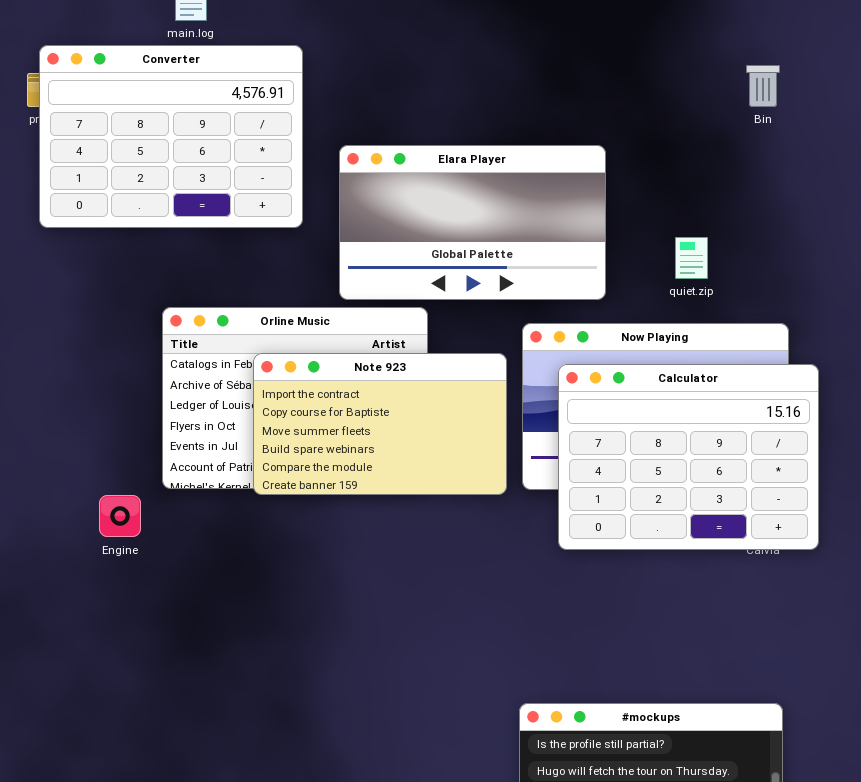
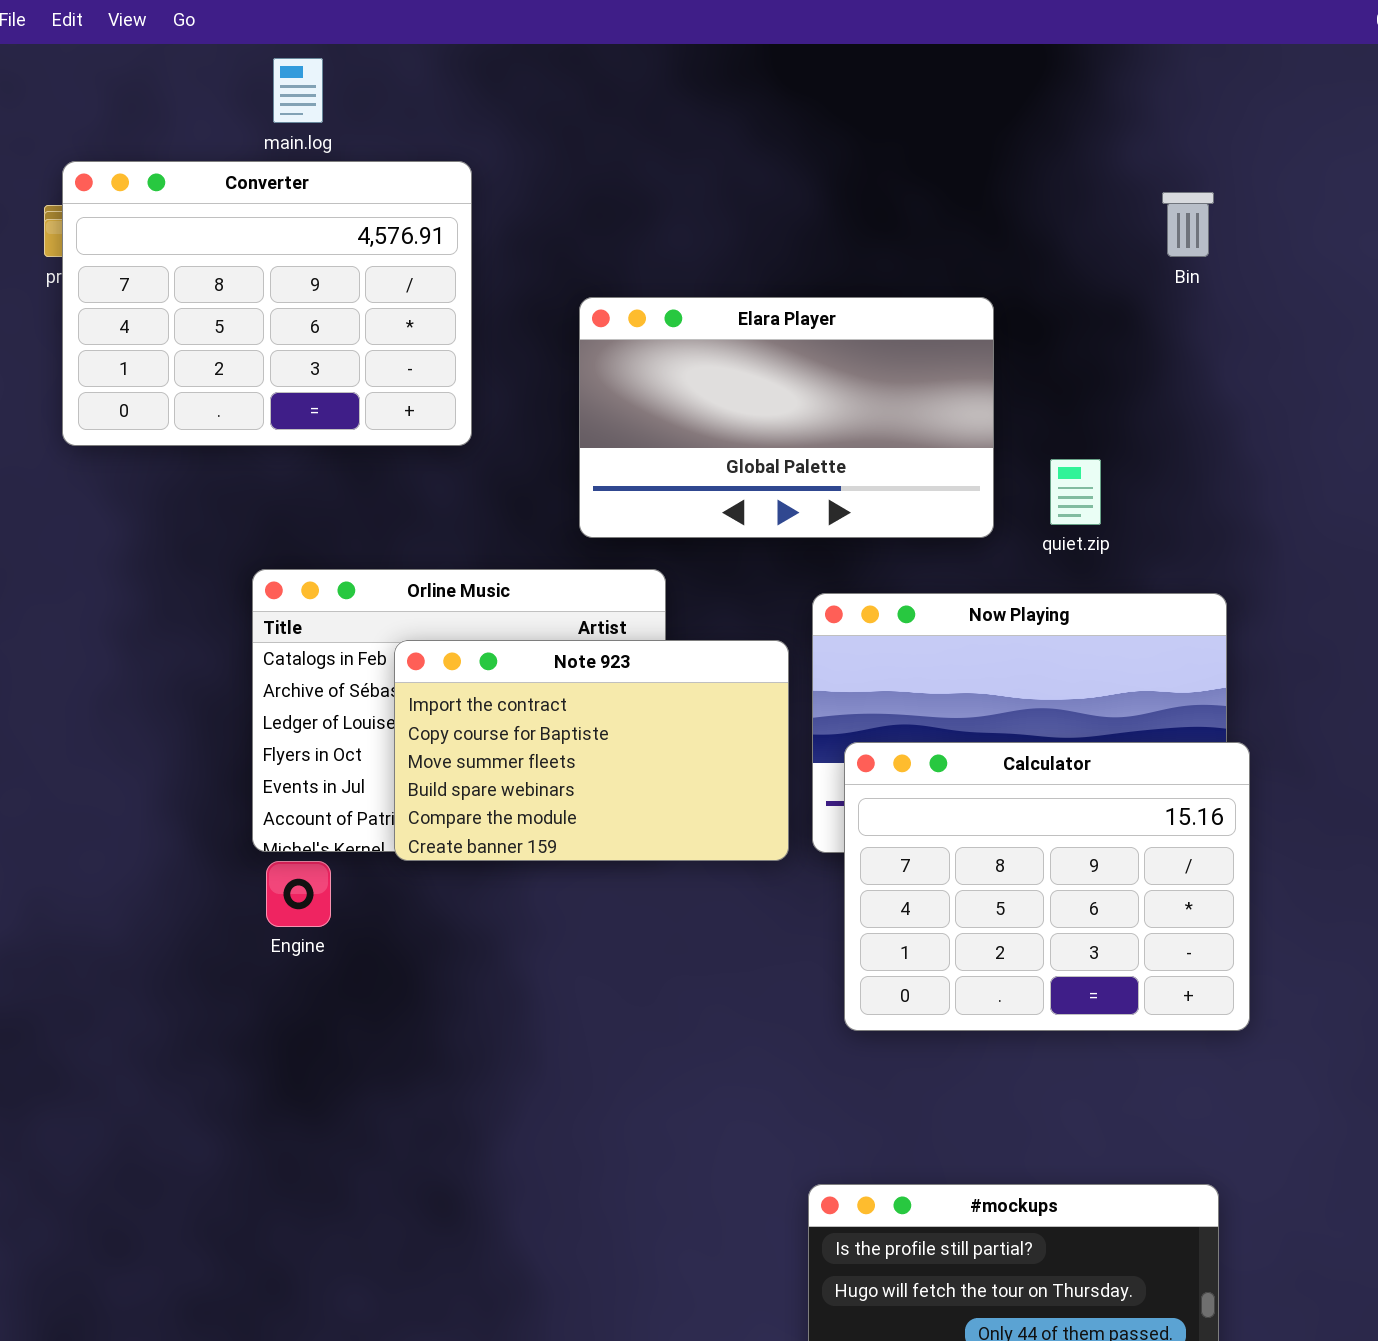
Elara Player: [339,145,606,300] -> [579,297,994,538], moved
Calculator: [558,364,819,550] -> [844,742,1250,1031], moved
Engine: [99,495,141,537] -> [266,861,331,927], moved

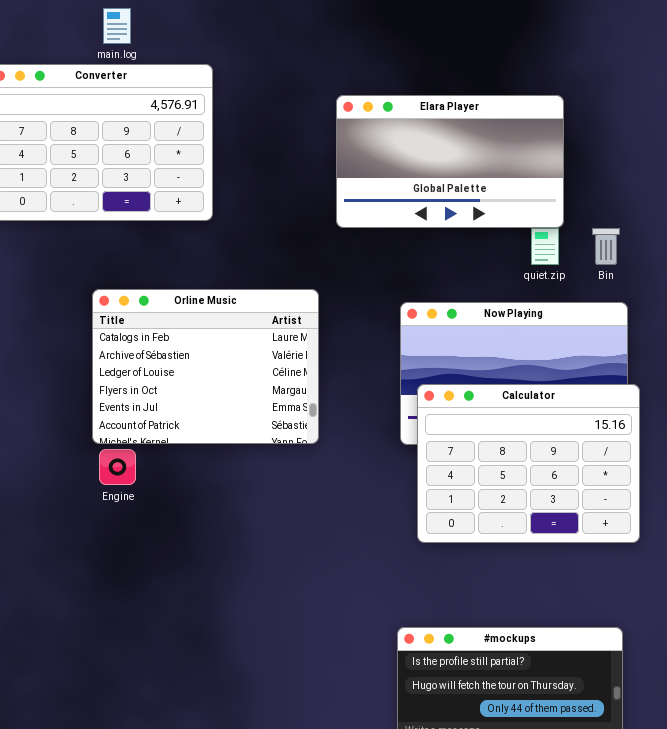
Bin: [1162,192,1214,257] -> [592,228,620,265], moved
Elara Player: [579,297,994,538] -> [336,95,564,228], moved
Note 923: [394,640,789,861] -> none, closed

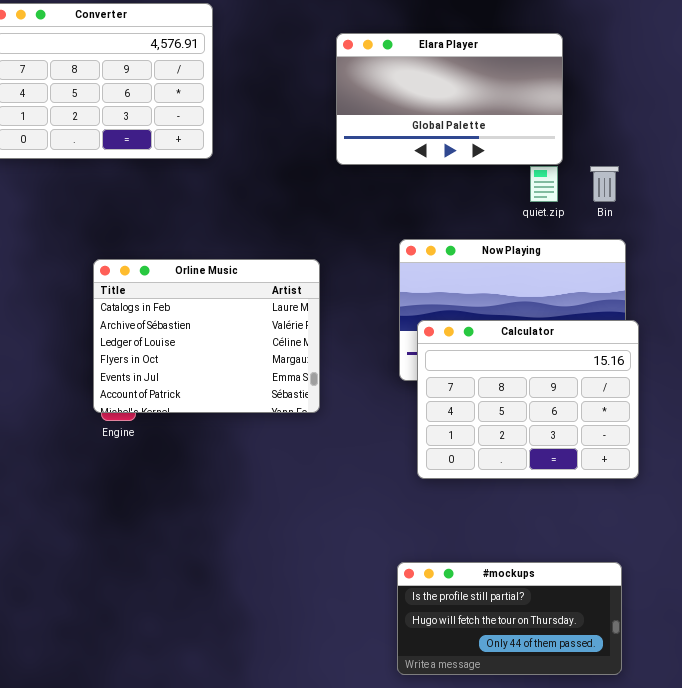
Orline Music: [92,289,319,444] -> [93,259,320,413], moved

